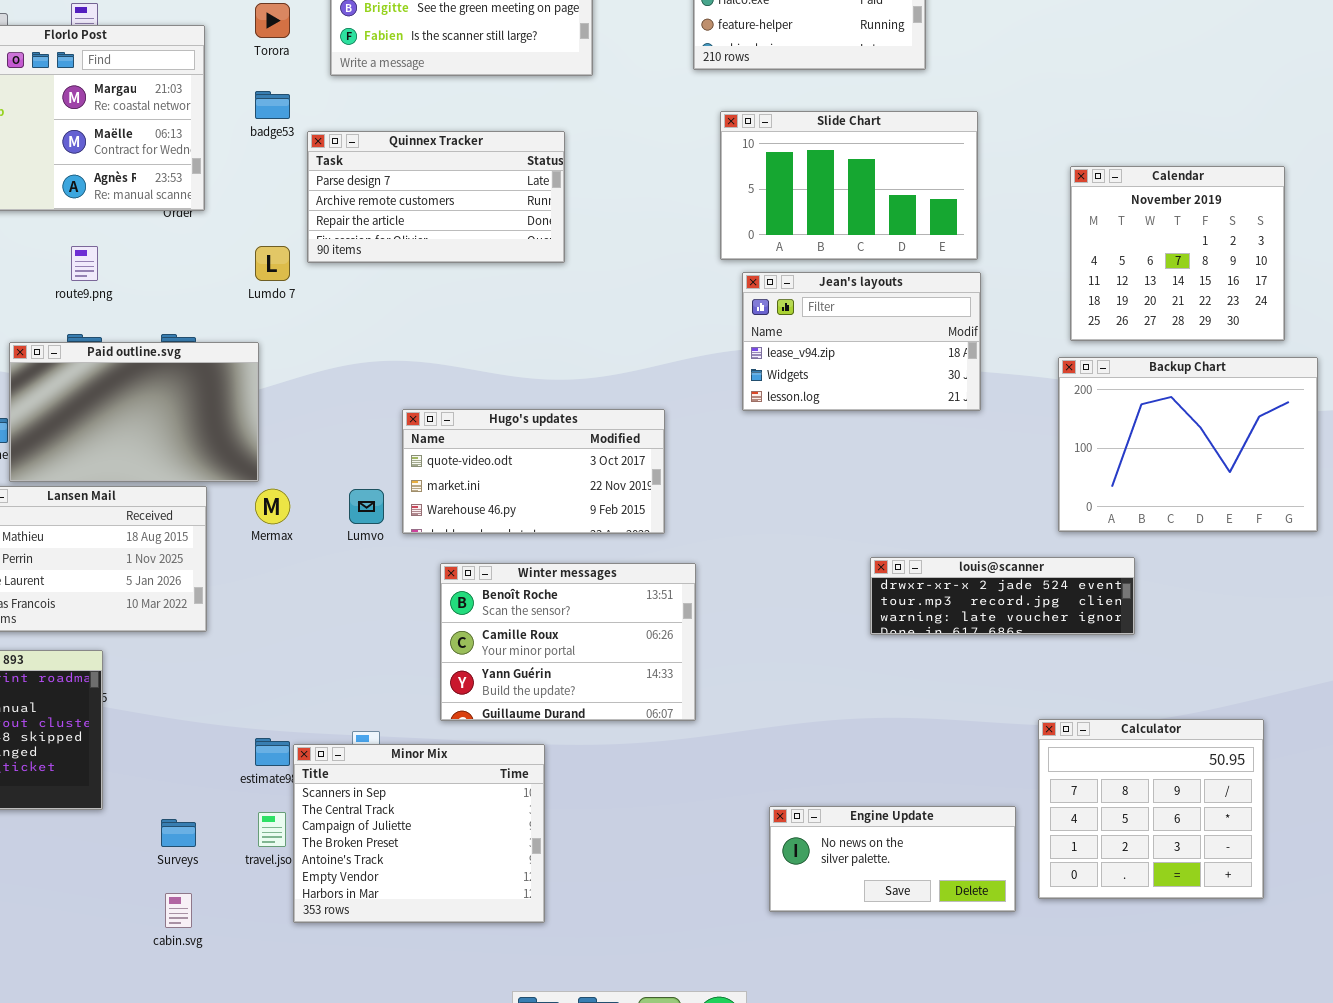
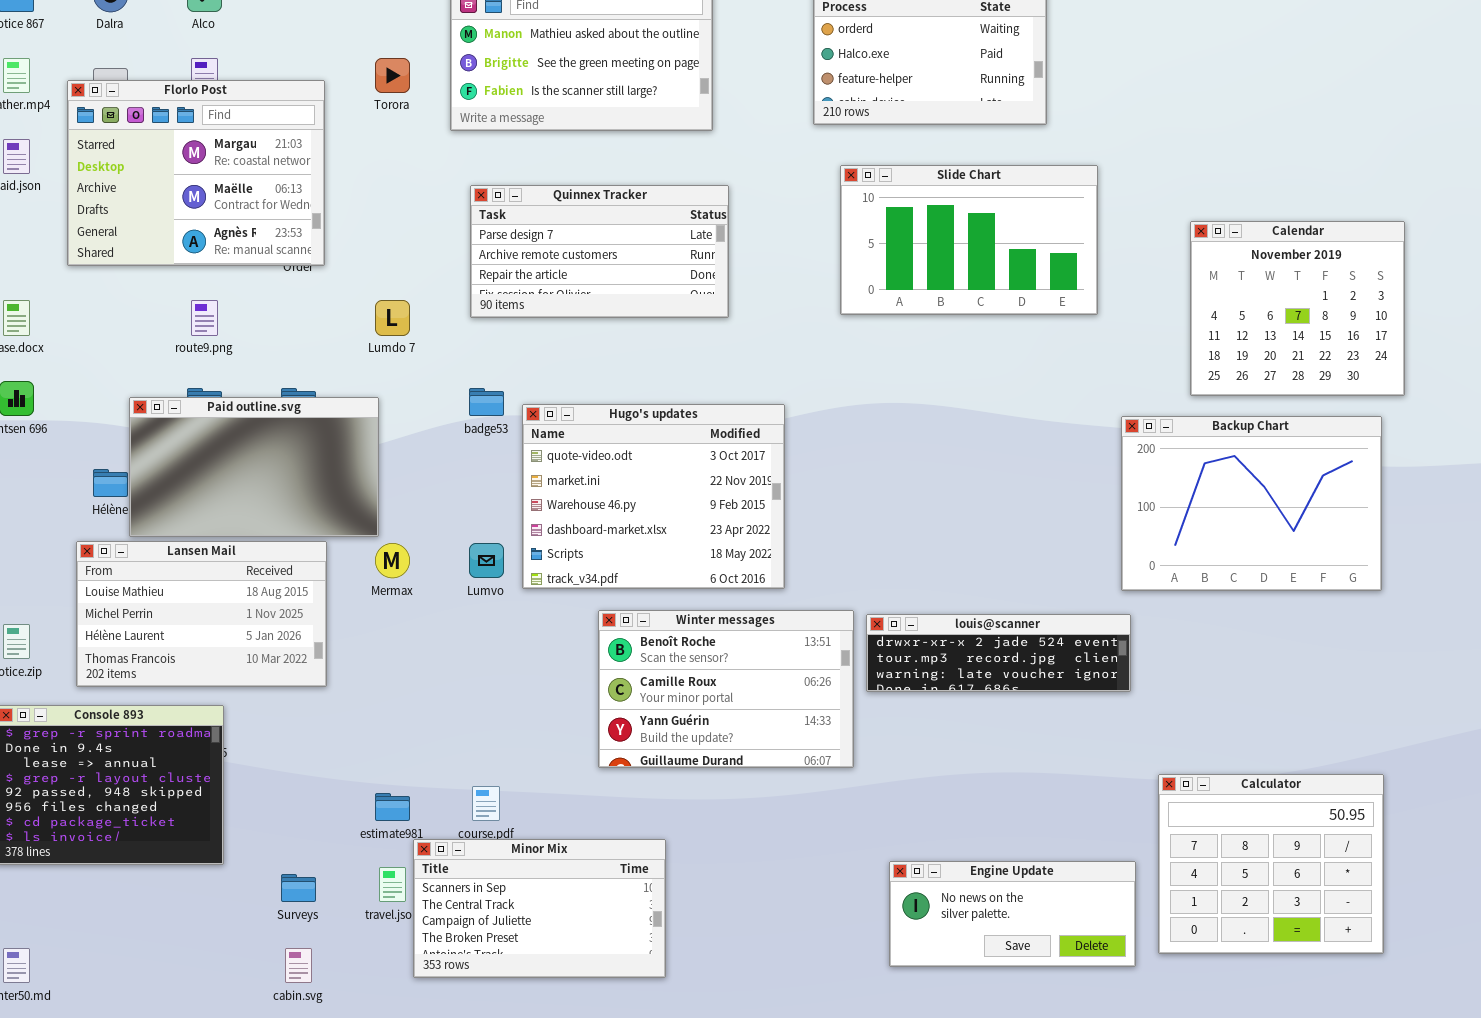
badge53: [255,91,290,119] -> [469,388,504,416], moved
Quinnex Tracker: [307,131,565,263] -> [470,185,729,318], moved
Jean's layouts: [742,272,981,411] -> none, closed
Backup Chart: [1058,357,1318,532] -> [1121,416,1382,591], moved
Hugo's updates: [402,409,665,534] -> [522,404,785,589], resized
louis@scanner: [870,557,1135,635] -> [866,614,1131,692], moved
Winter messages: [440,563,696,721] -> [598,610,854,768], moved
Minor Mix: [293,744,545,923] -> [413,839,666,978], resized

